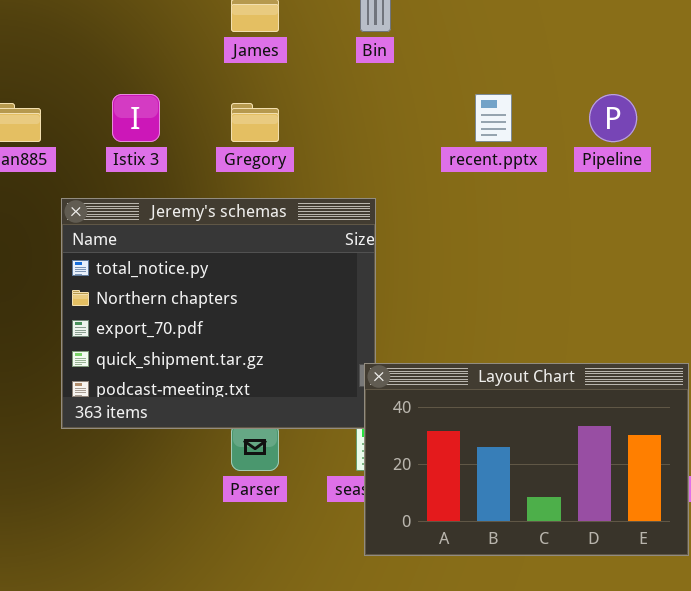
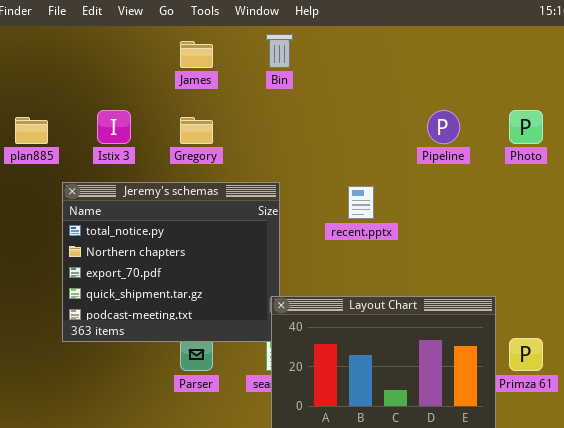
recent.pptx: [475,94,512,142] -> [348,186,374,219], moved

